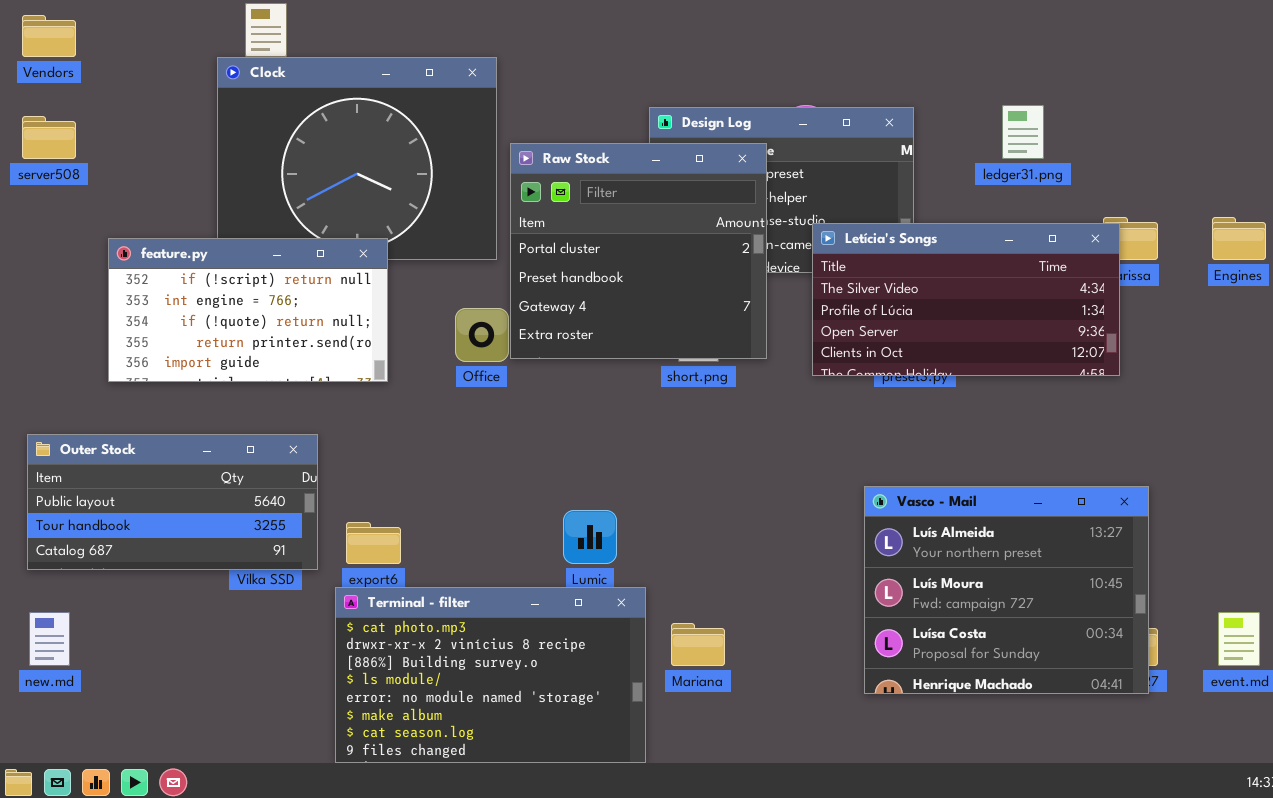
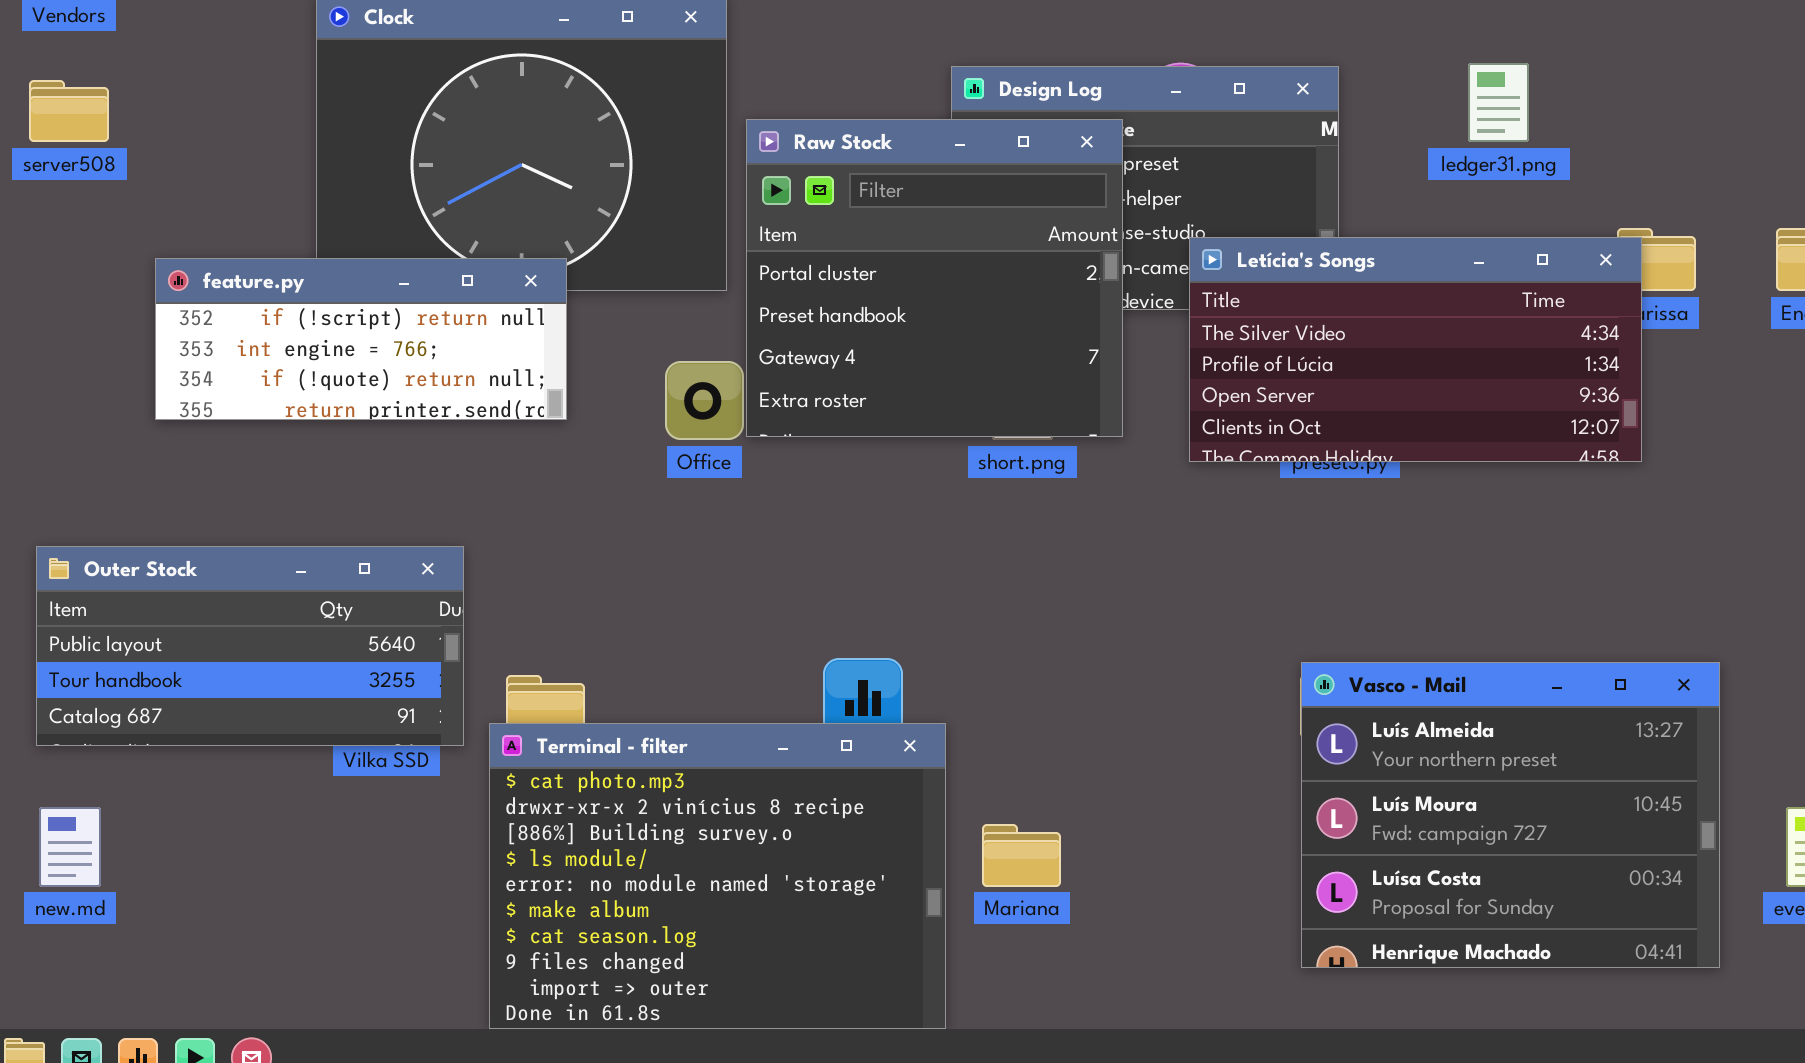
feature.py: [108,238,388,382] -> [155,258,567,420], resized
Vasco - Mail: [864,486,1149,694] -> [1301,662,1720,968], moved
Terminal - filter: [335,587,646,763] -> [489,723,946,1029], resized

